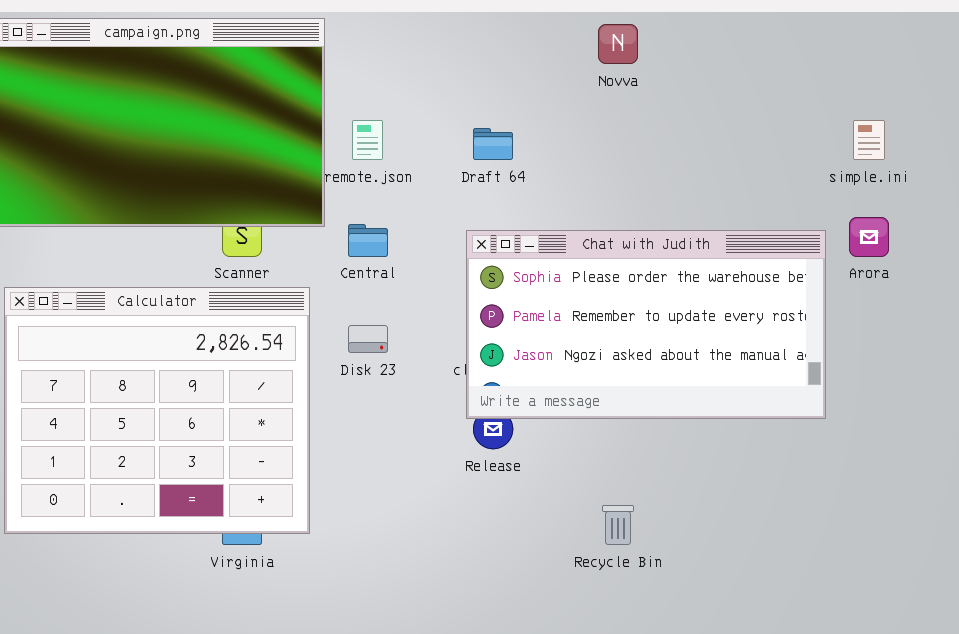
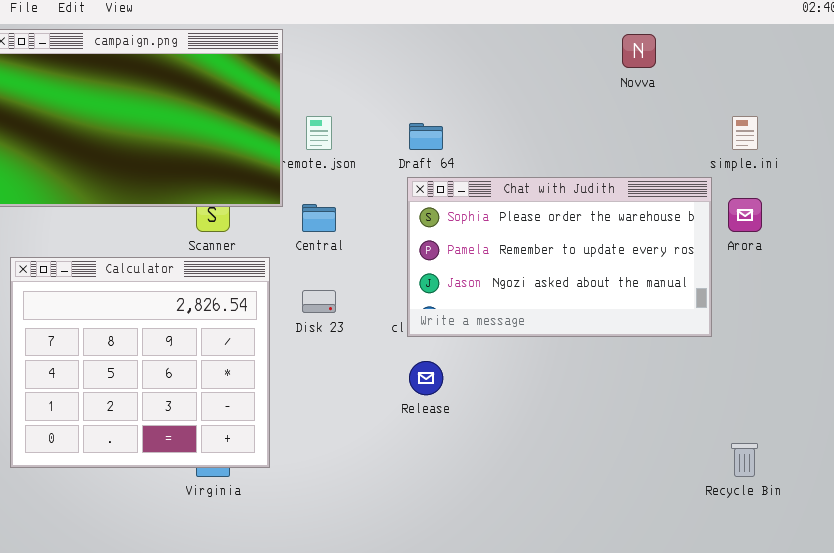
Novva: [598,24,638,64] -> [622,34,656,68], moved
Chat with Judith: [466,230,826,419] -> [407,177,712,337], moved
Recycle Bin: [602,505,634,545] -> [731,443,758,477], moved

